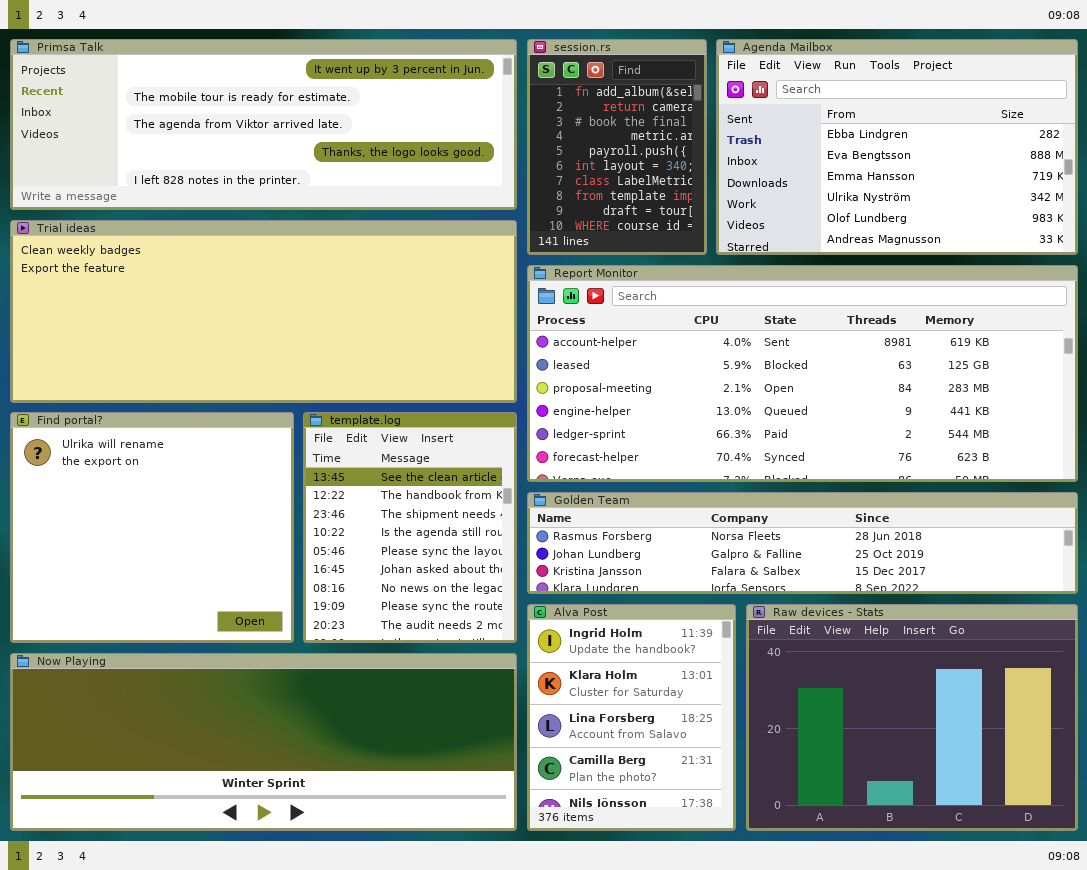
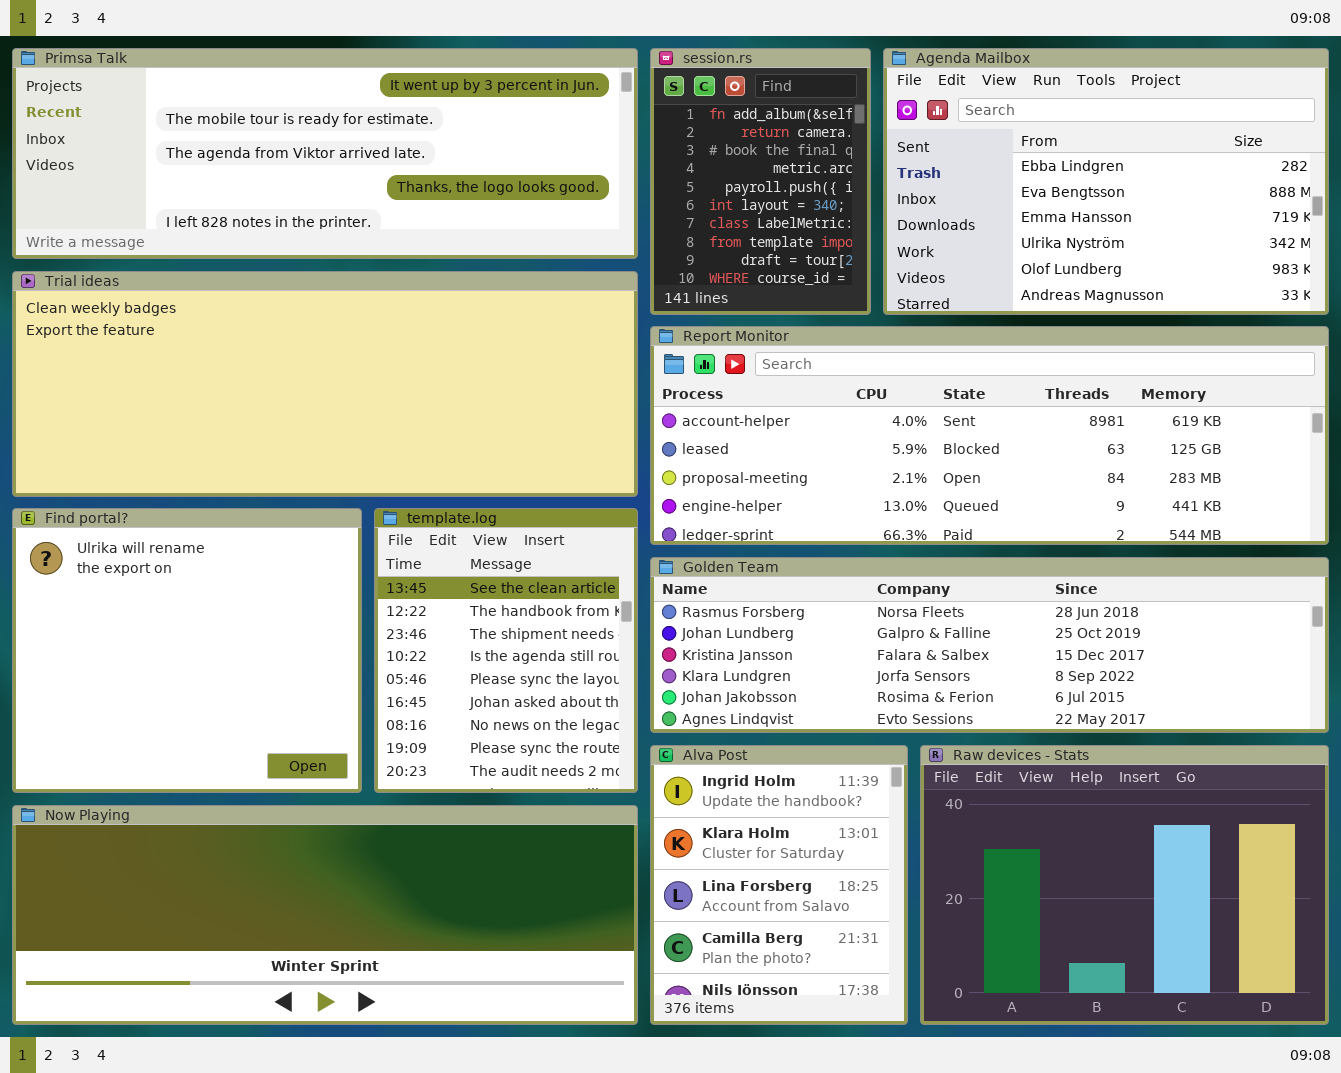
Report Monitor: [527,265,1078,482] -> [650,326,1329,545], resized
Golden Team: [527,492,1078,594] -> [650,557,1329,733], resized

